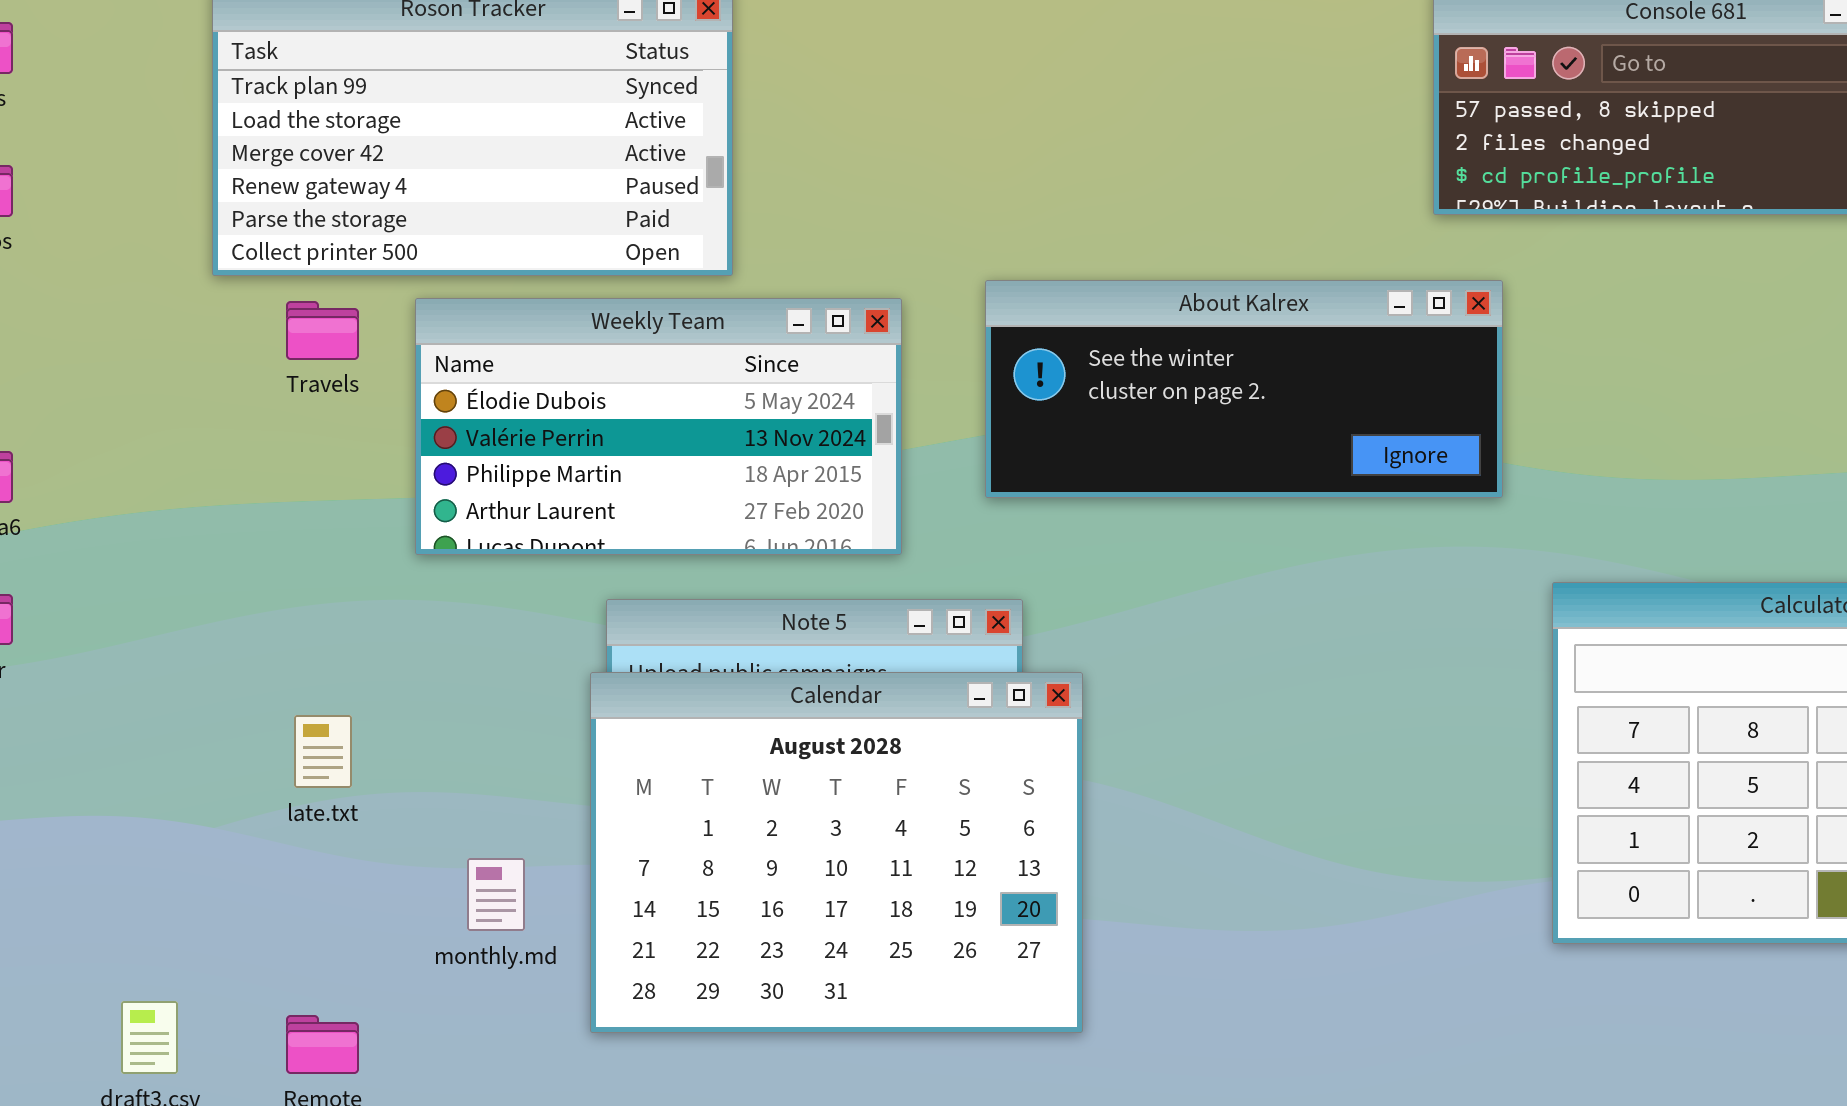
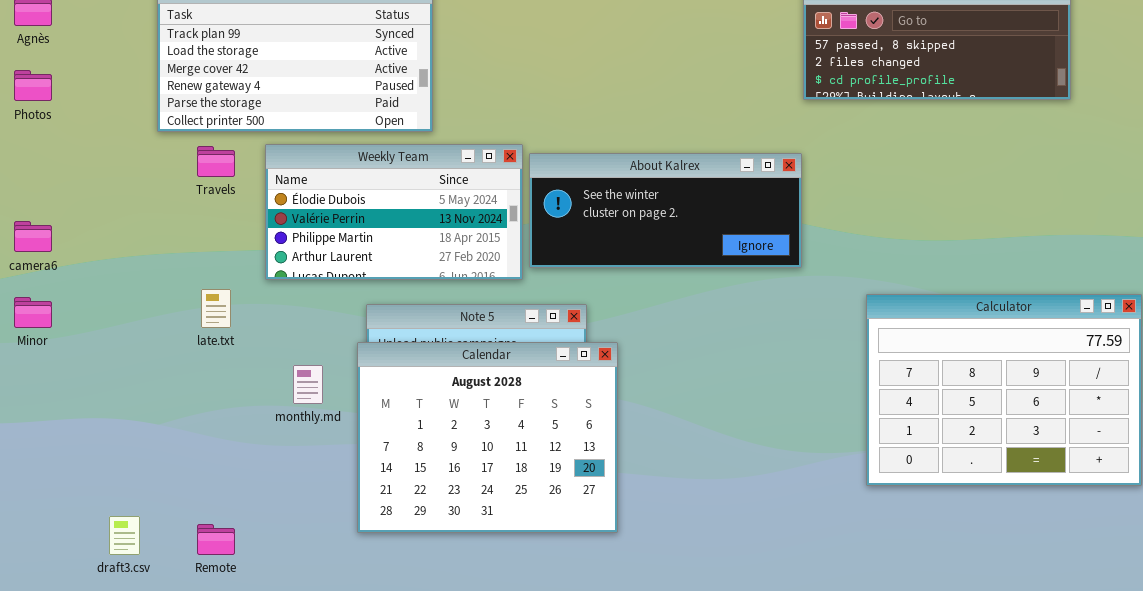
About Kalrex: [985,280,1503,498] -> [529,153,802,268], moved
late.txt: [294,715,352,788] -> [201,289,231,328], moved
monthly.md: [467,858,525,931] -> [293,365,323,404], moved

